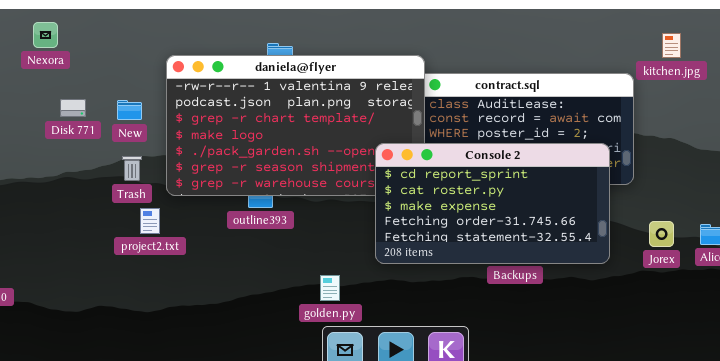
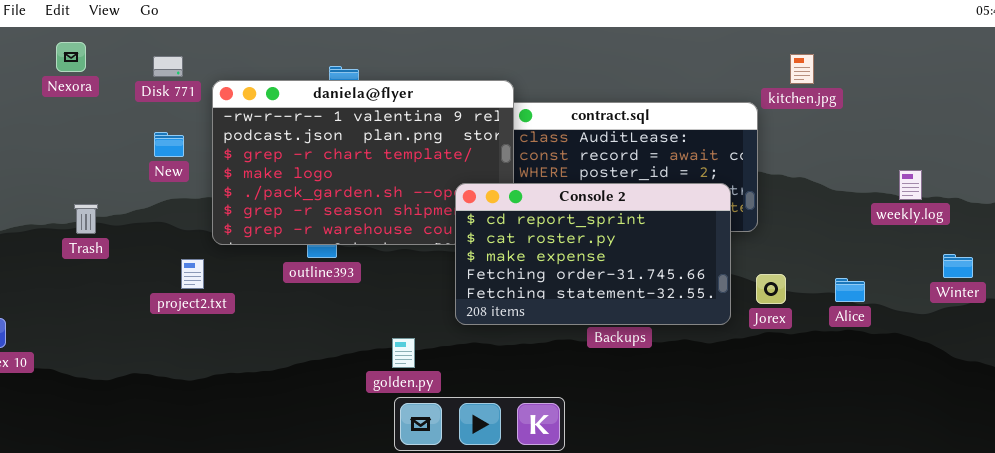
Disk 771: [60,99,86,117] -> [153,56,183,77], moved
Trash: [122,156,142,181] -> [74,204,98,234], moved
Jorex: [649,221,674,247] -> [756,274,786,304], moved

